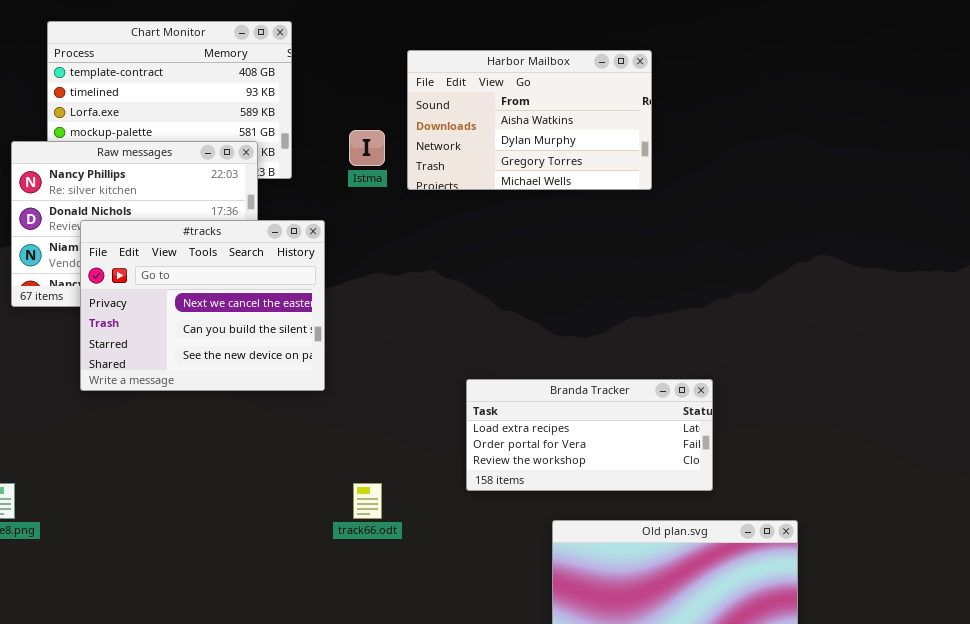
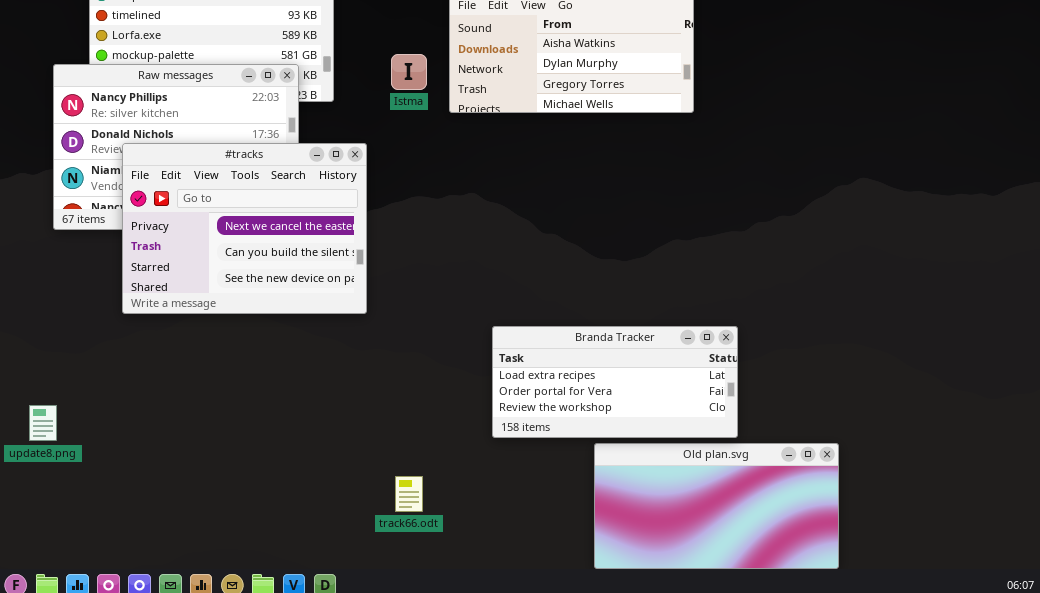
Branda Tracker: [466,379,713,491] -> [492,326,738,438], moved
track66.odt: [353,483,382,519] -> [395,476,423,512], moved

